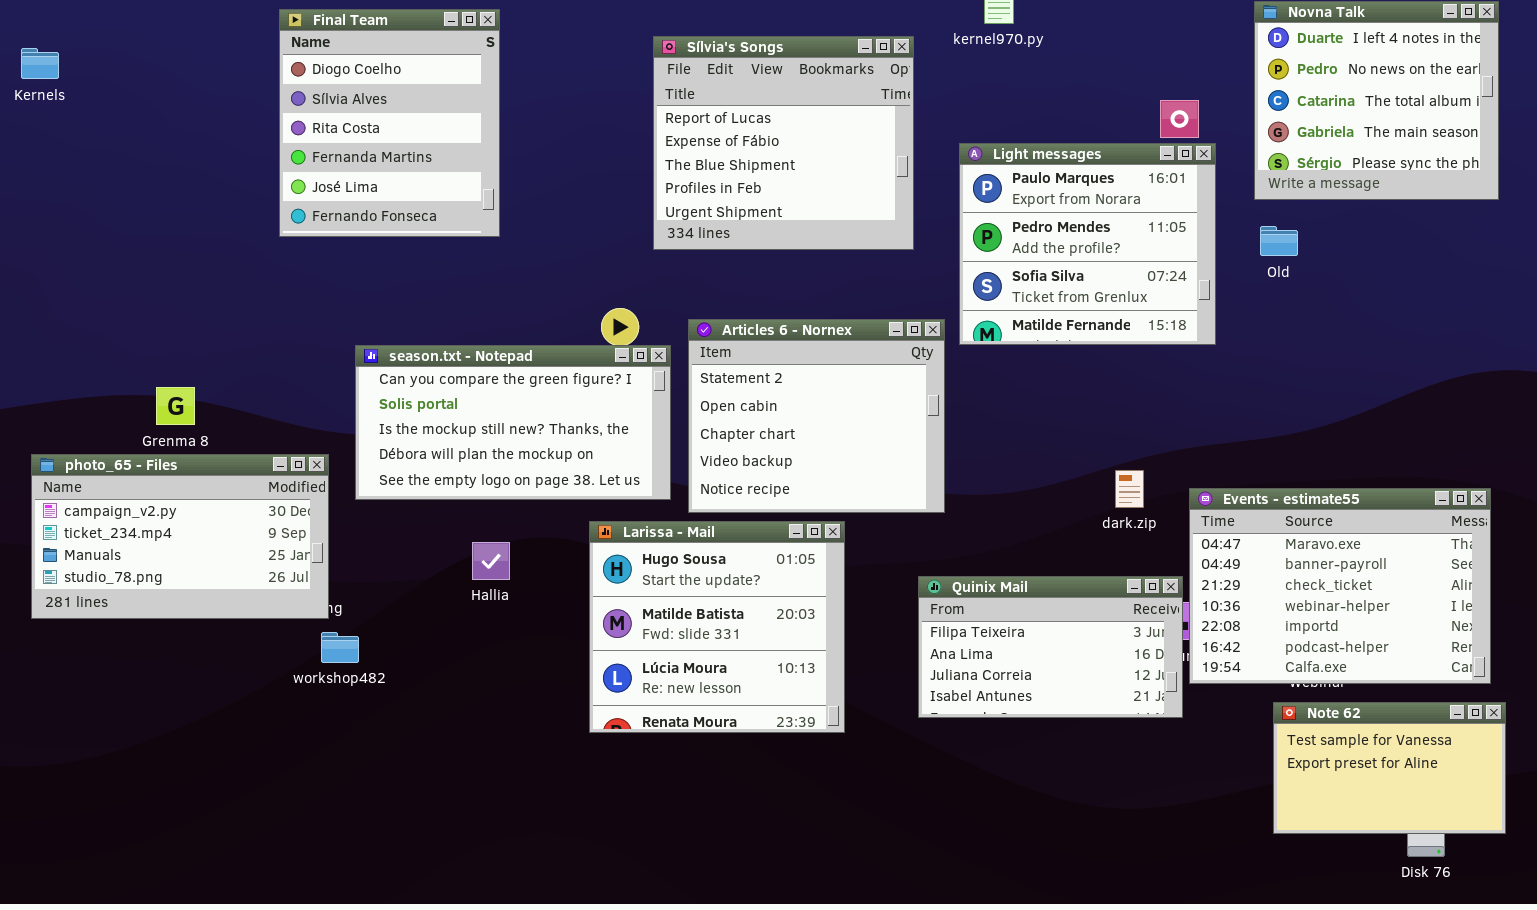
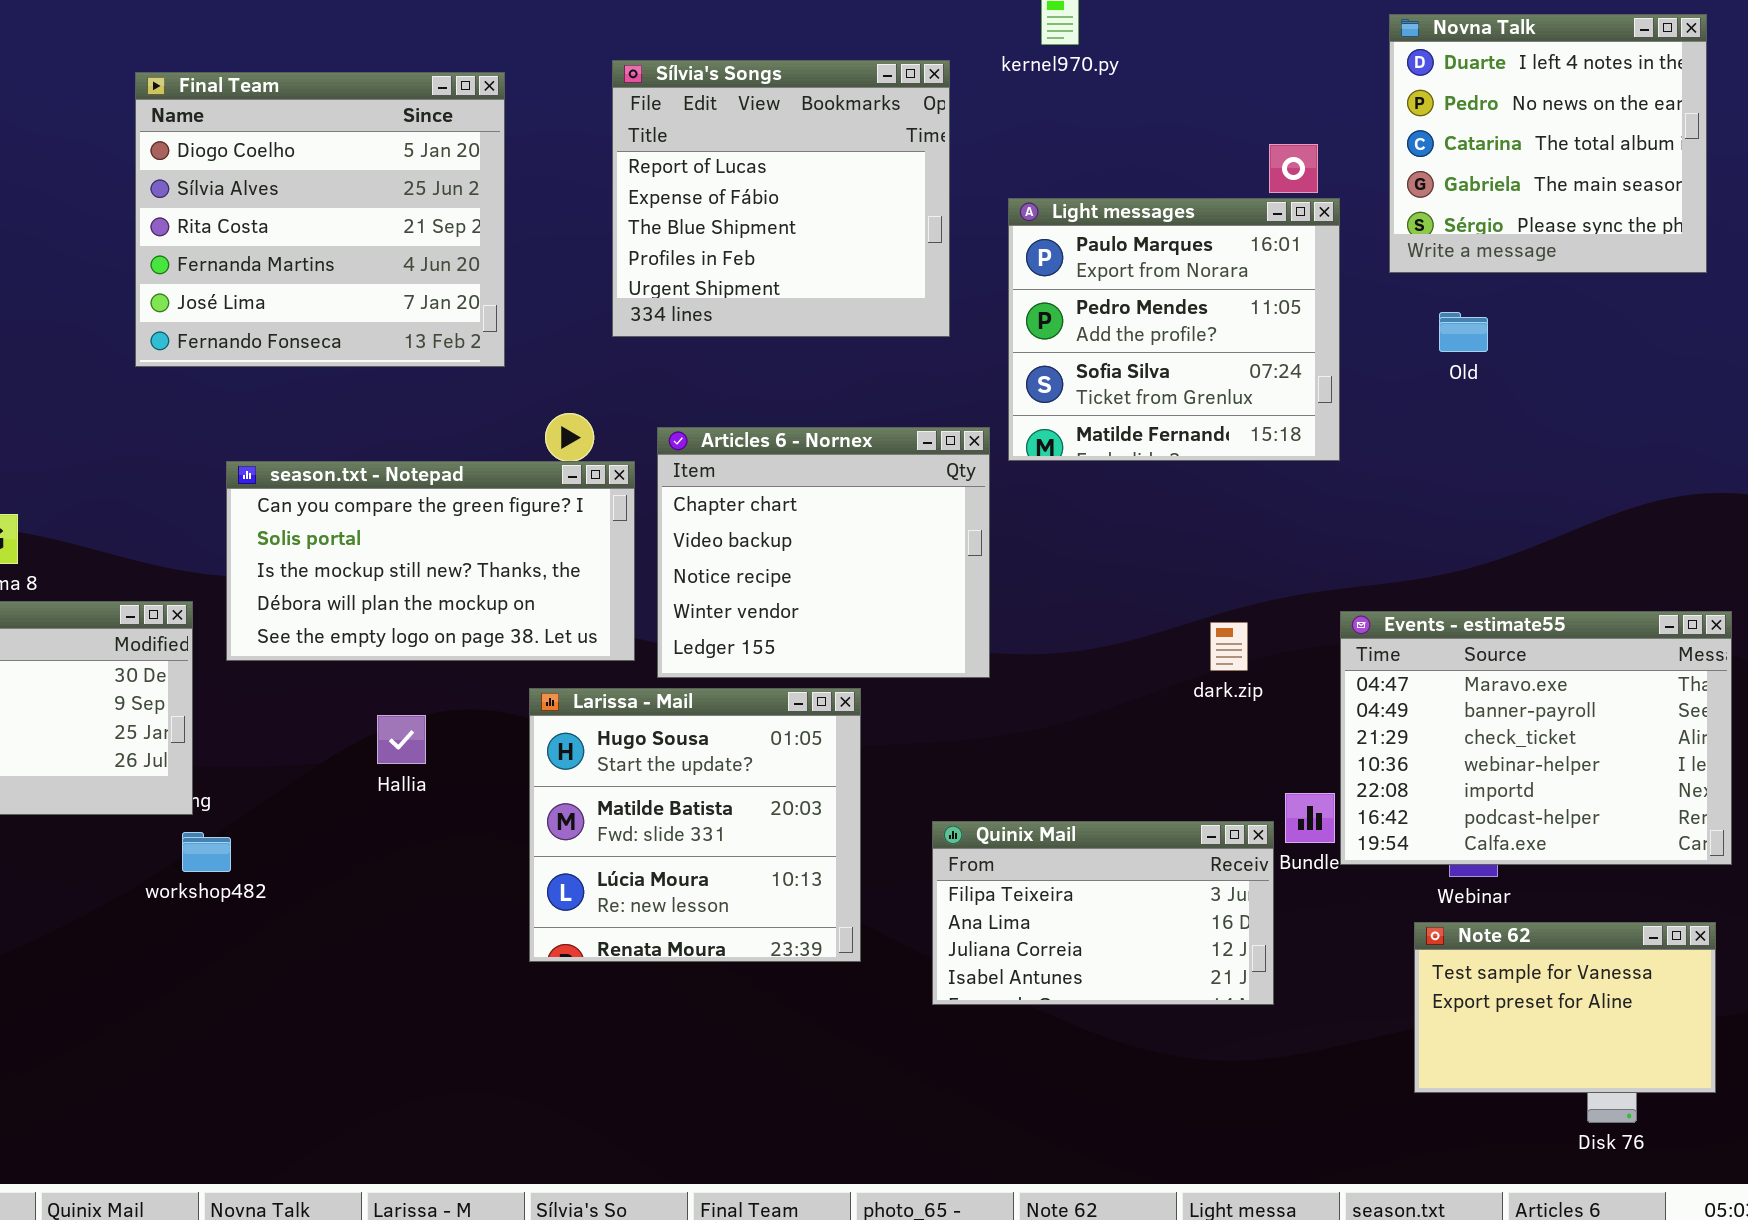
Final Team: [279,9,500,237] -> [135,72,505,367], moved, resized
Old: [1260,226,1298,256] -> [1439,312,1488,352], moved
Articles 6 - Nornex: [688,319,945,513] -> [657,427,990,678], scrolled down 2 rows
Events - estimate55: [1189,488,1491,684] -> [1340,611,1732,865], moved
Quinix Mail: [918,576,1183,718] -> [932,821,1274,1005], moved

